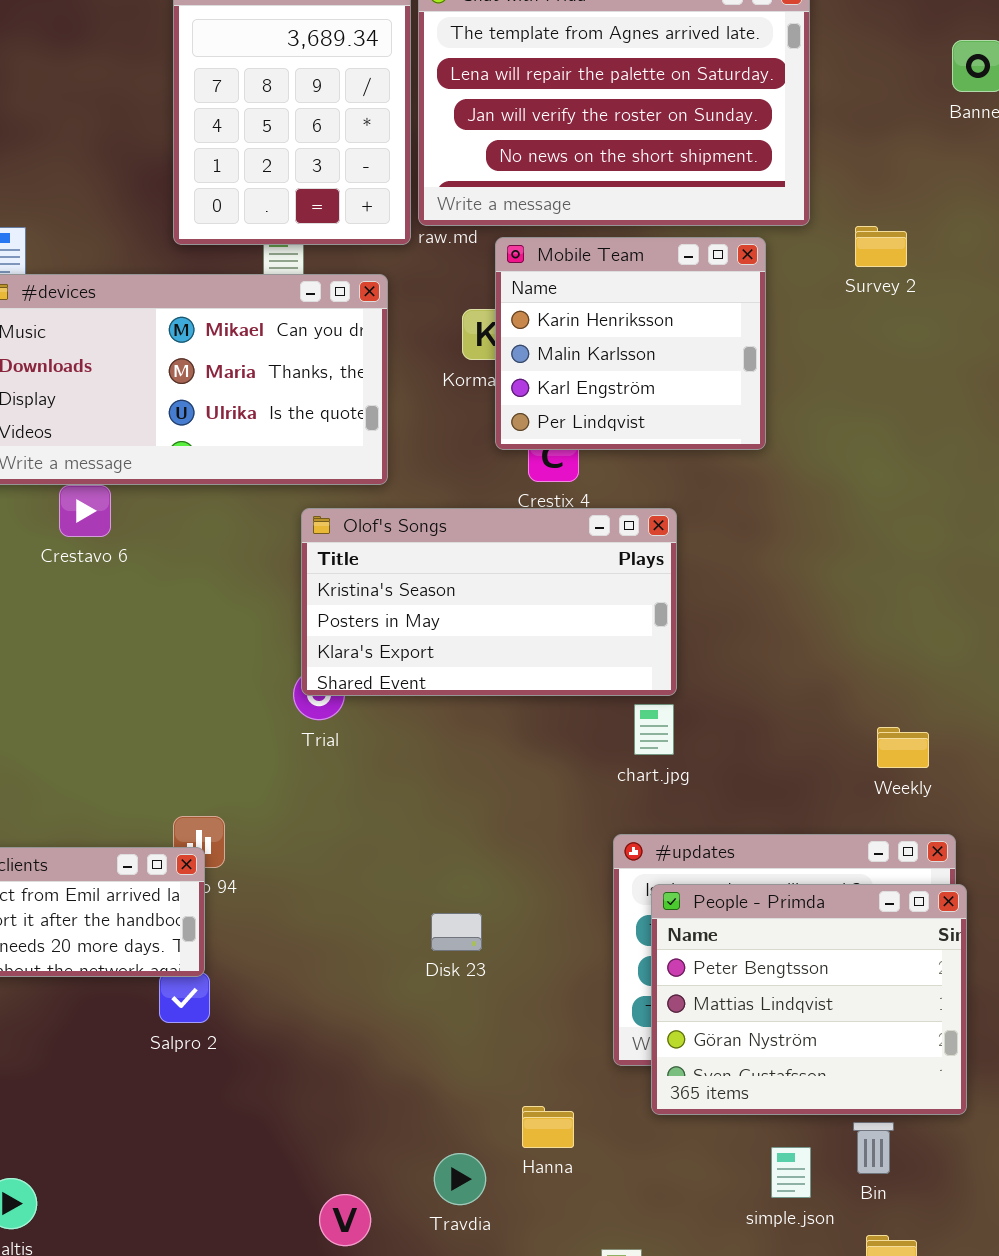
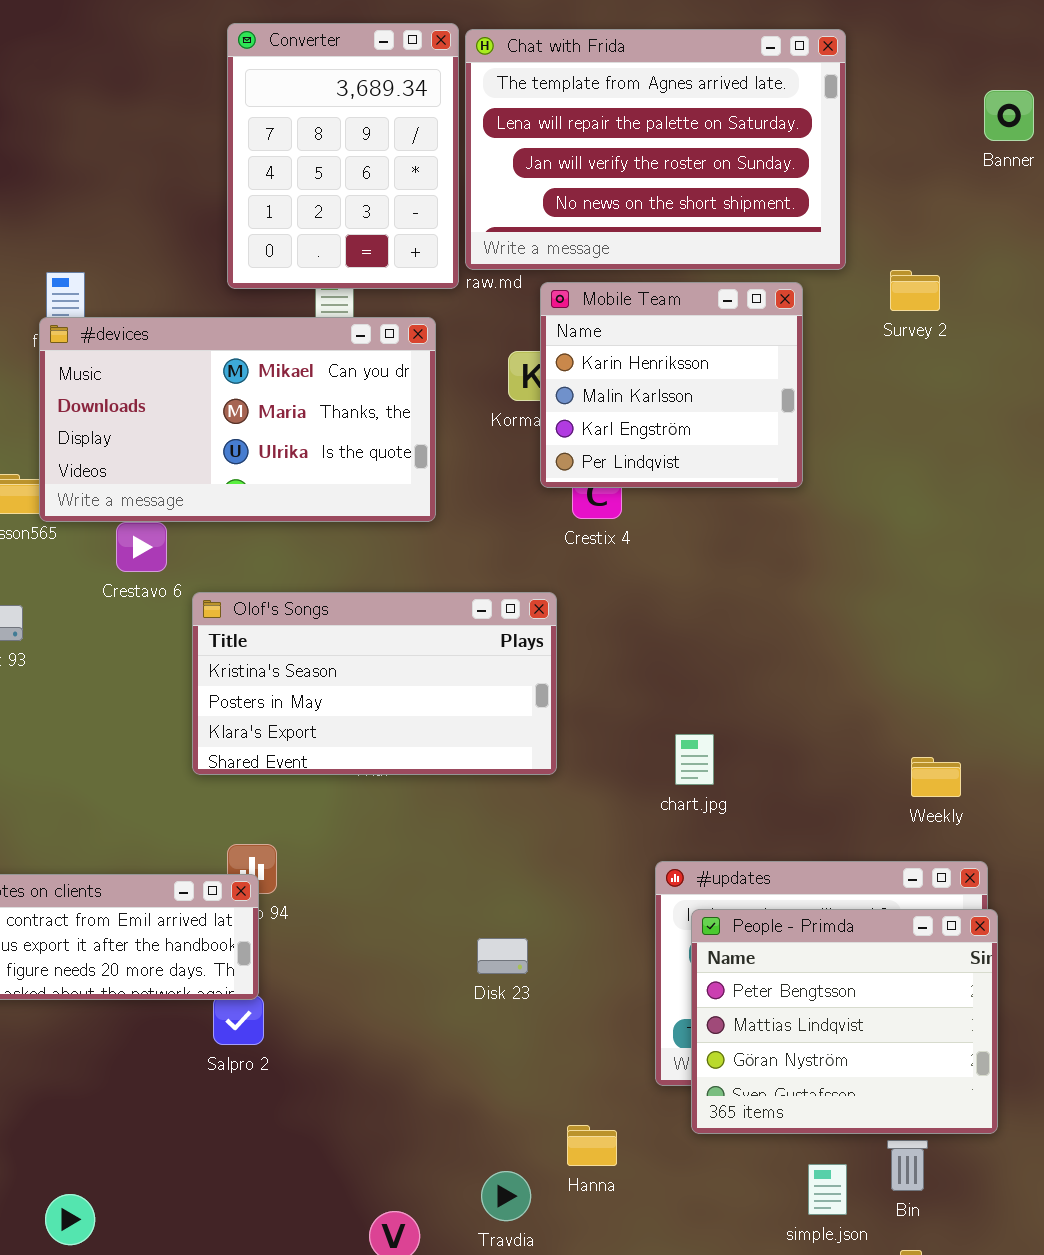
Olof's Songs: [301,508,677,696] -> [192,592,557,775], moved

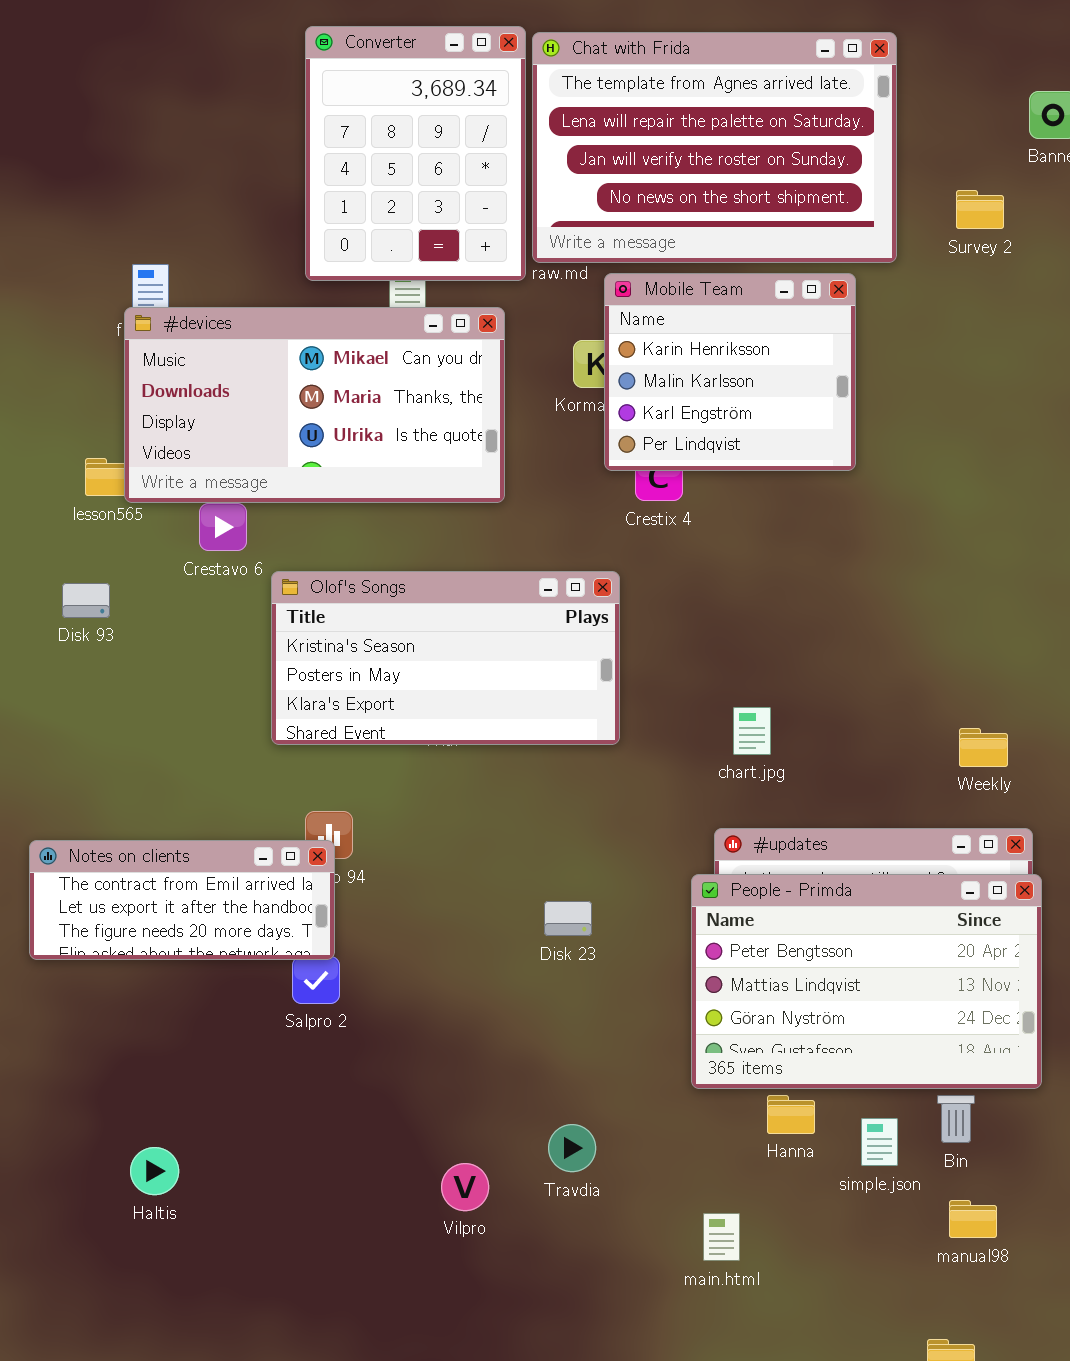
Survey 2: [890,270,940,311] -> [956,190,1004,229], moved
People - Primda: [691,909,998,1134] -> [691,874,1042,1089], resized
Hanna: [567,1125,617,1166] -> [767,1095,815,1134], moved

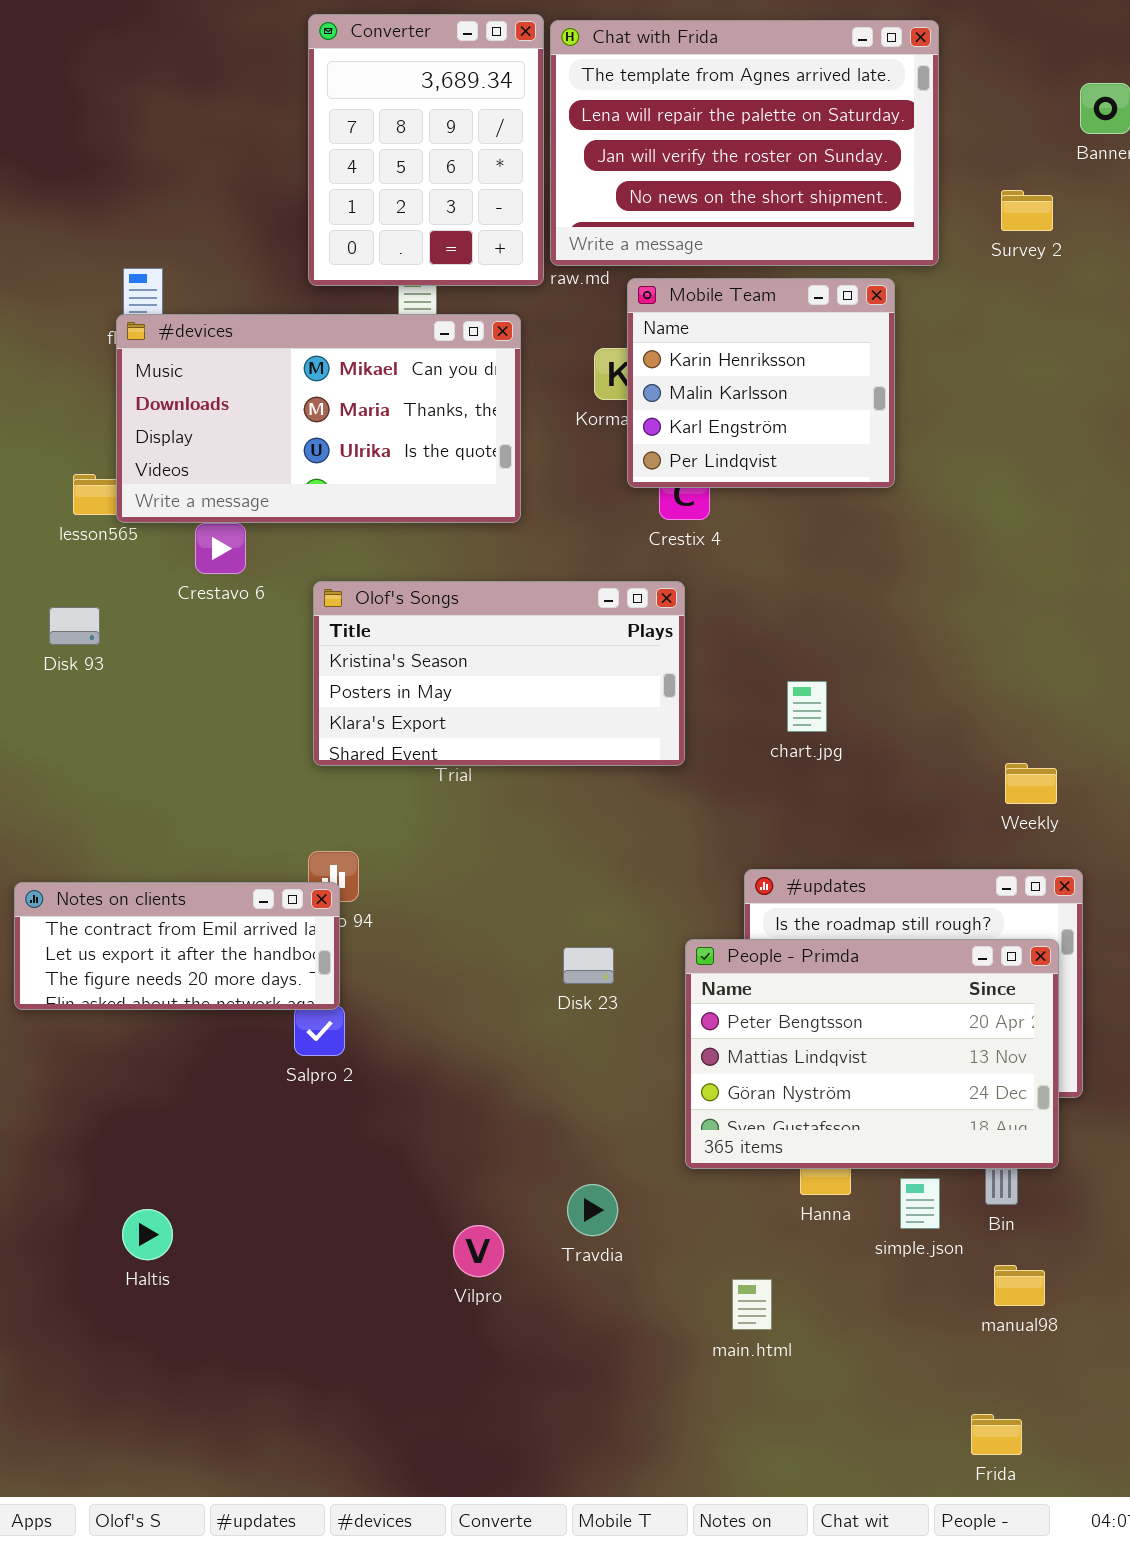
Olof's Songs: [271,571,620,745] -> [313,581,685,766], moved
chart.jpg: [733,707,771,755] -> [787,681,827,732], moved
People - Primda: [691,874,1042,1089] -> [685,939,1059,1169], moved

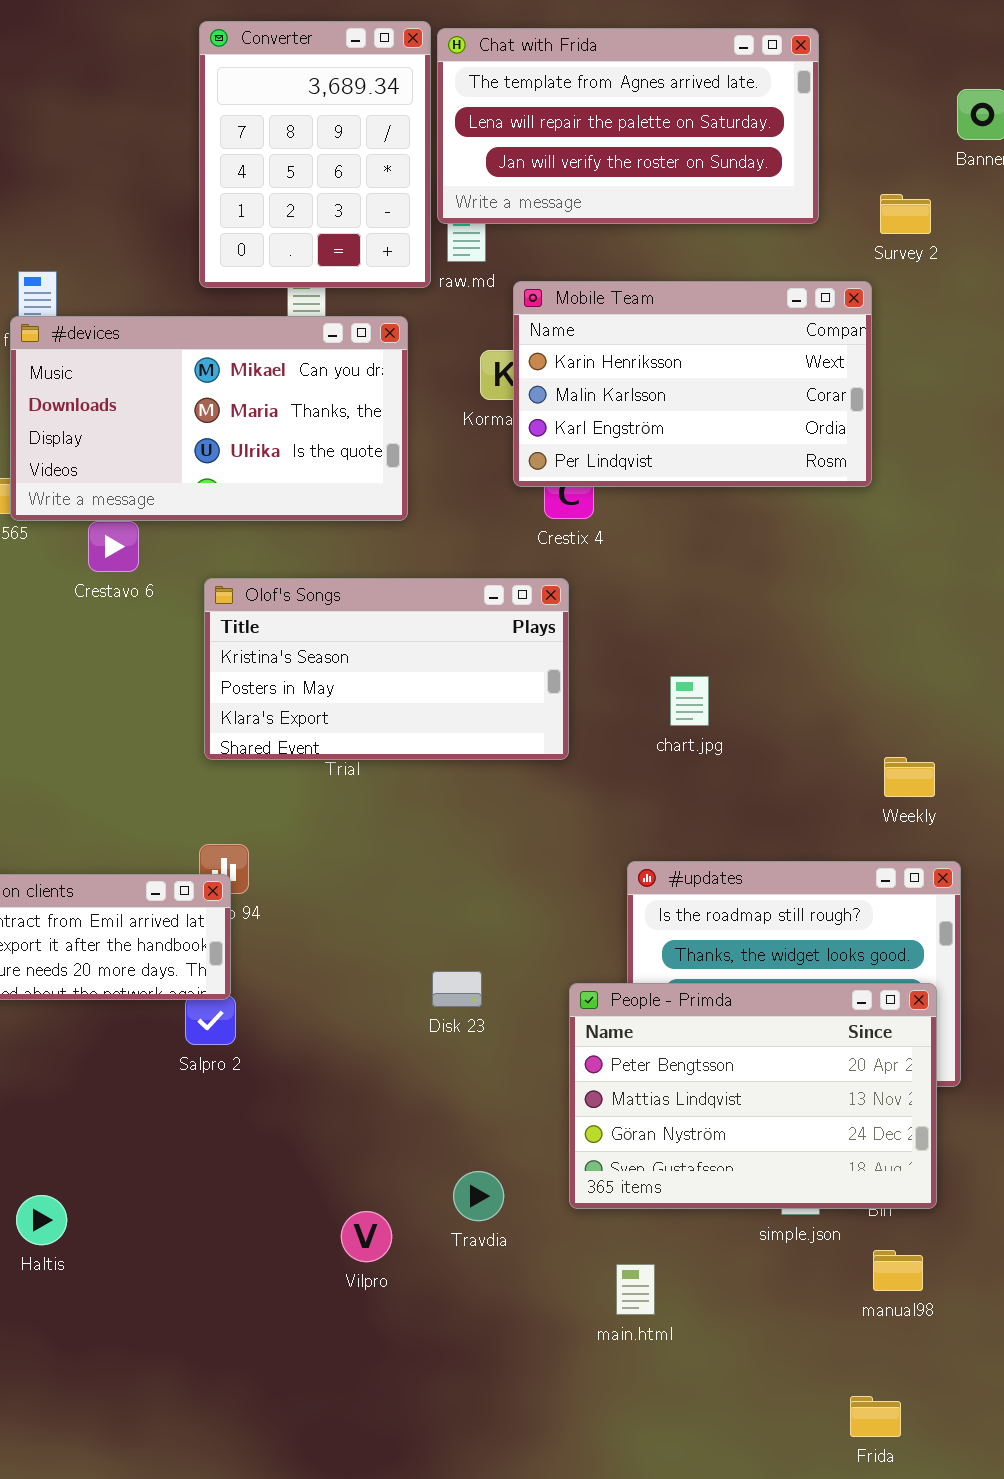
Chat with Frida: [550,20,939,266] -> [437,28,819,224], resized
Mobile Team: [627,278,895,488] -> [513,281,872,487], resized
People - Primda: [685,939,1059,1169] -> [569,983,937,1209], moved
Disk 23: [563,947,614,984] -> [432,971,482,1007], moved

